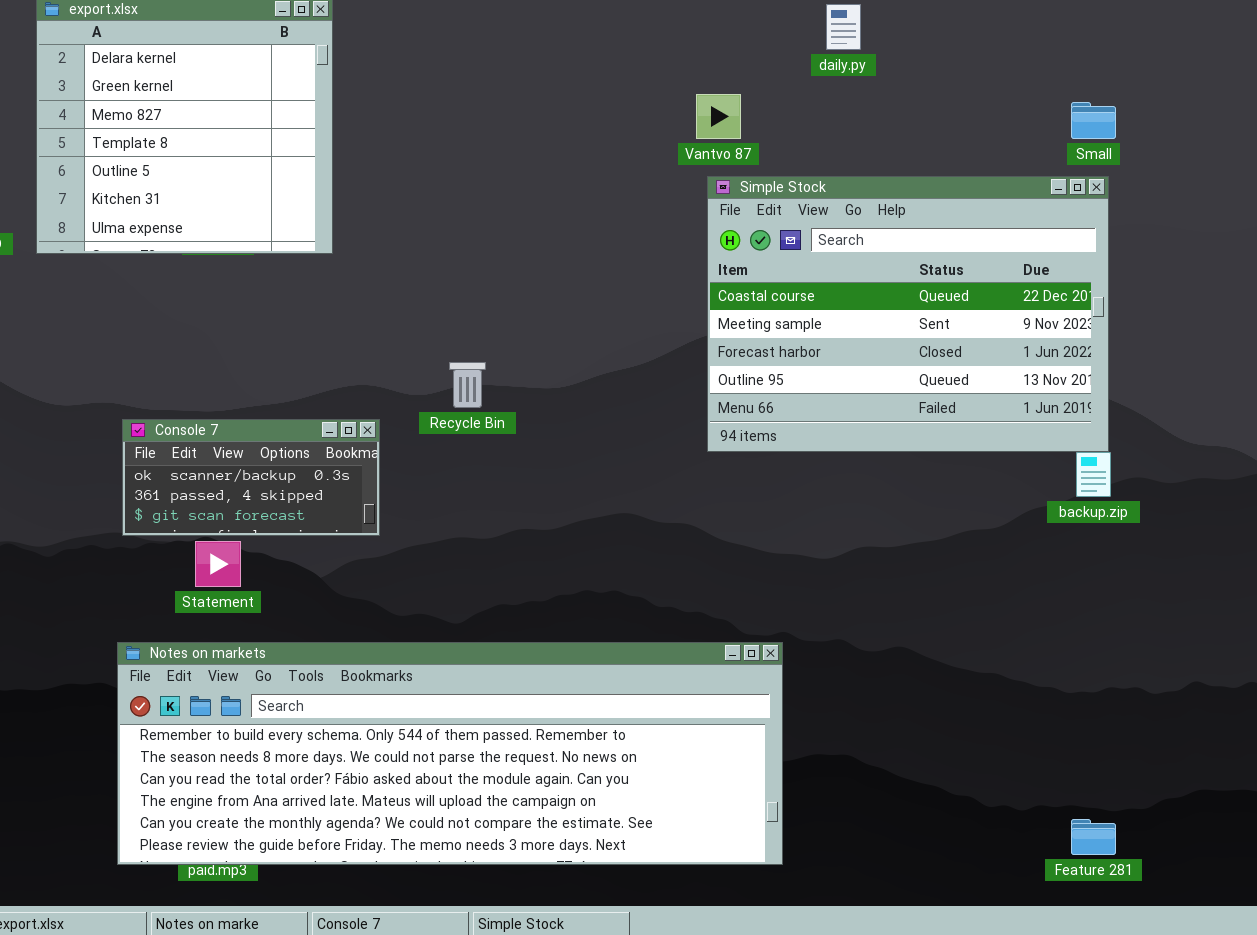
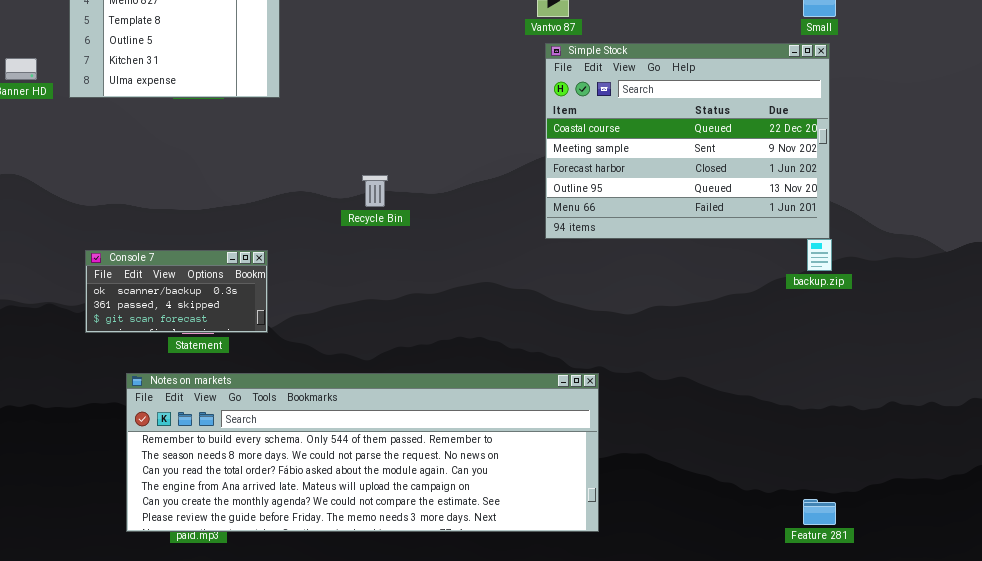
Console 7: [122,419,380,536] -> [85,250,268,333], moved

